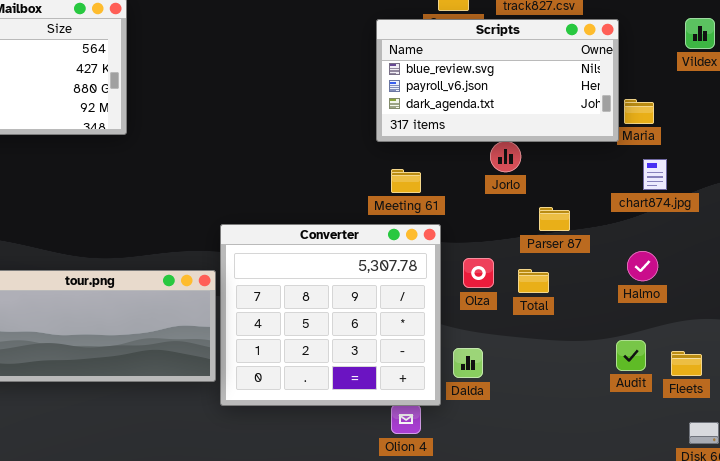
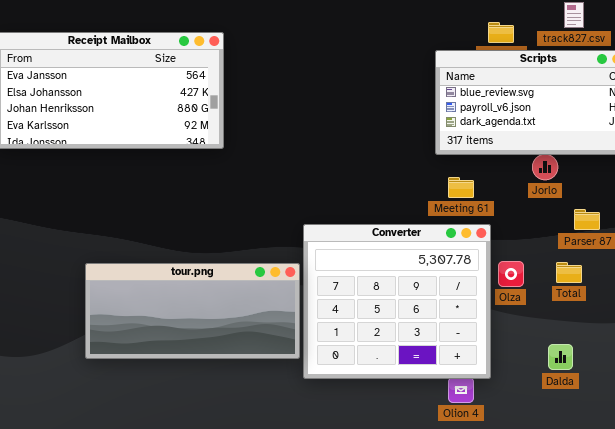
Olza: [463,258,494,288] -> [498,261,524,287], moved
Dalda: [453,348,483,378] -> [548,344,573,370], moved

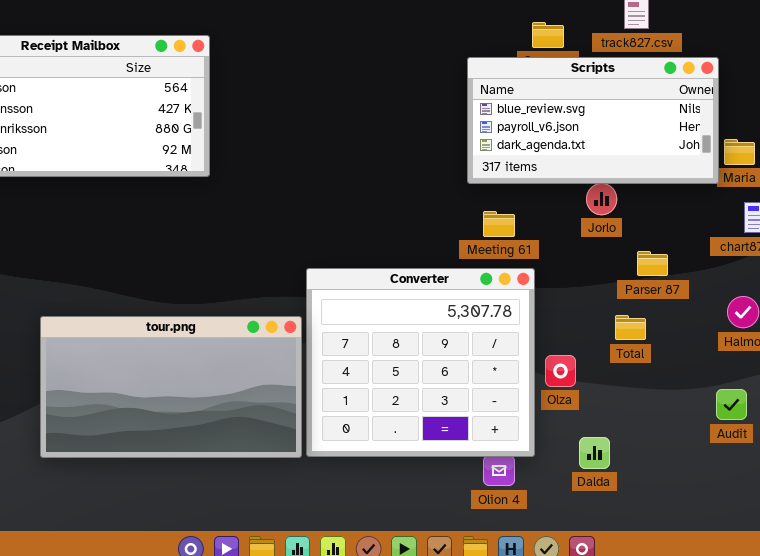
Olza: [498,261,524,287] -> [545,355,576,387], moved
tour.png: [85,263,300,359] -> [40,316,302,458], resized
Dalda: [548,344,573,370] -> [579,437,610,469], moved

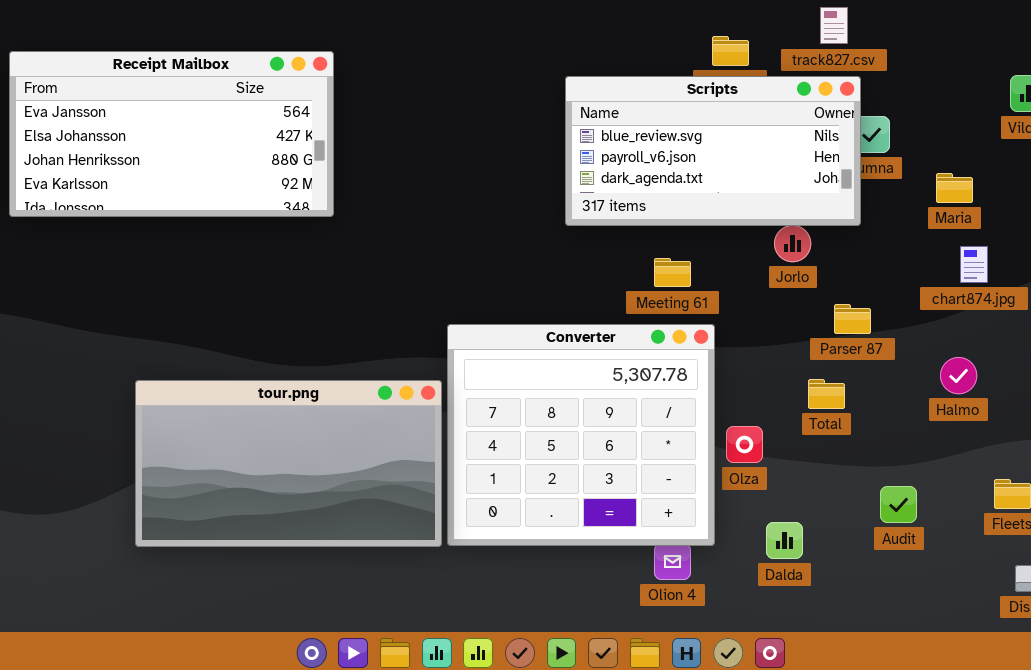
Scripts: [467,57,719,184] -> [565,76,861,226], moved
Audit: [716,389,747,420] -> [880,486,917,523], moved

